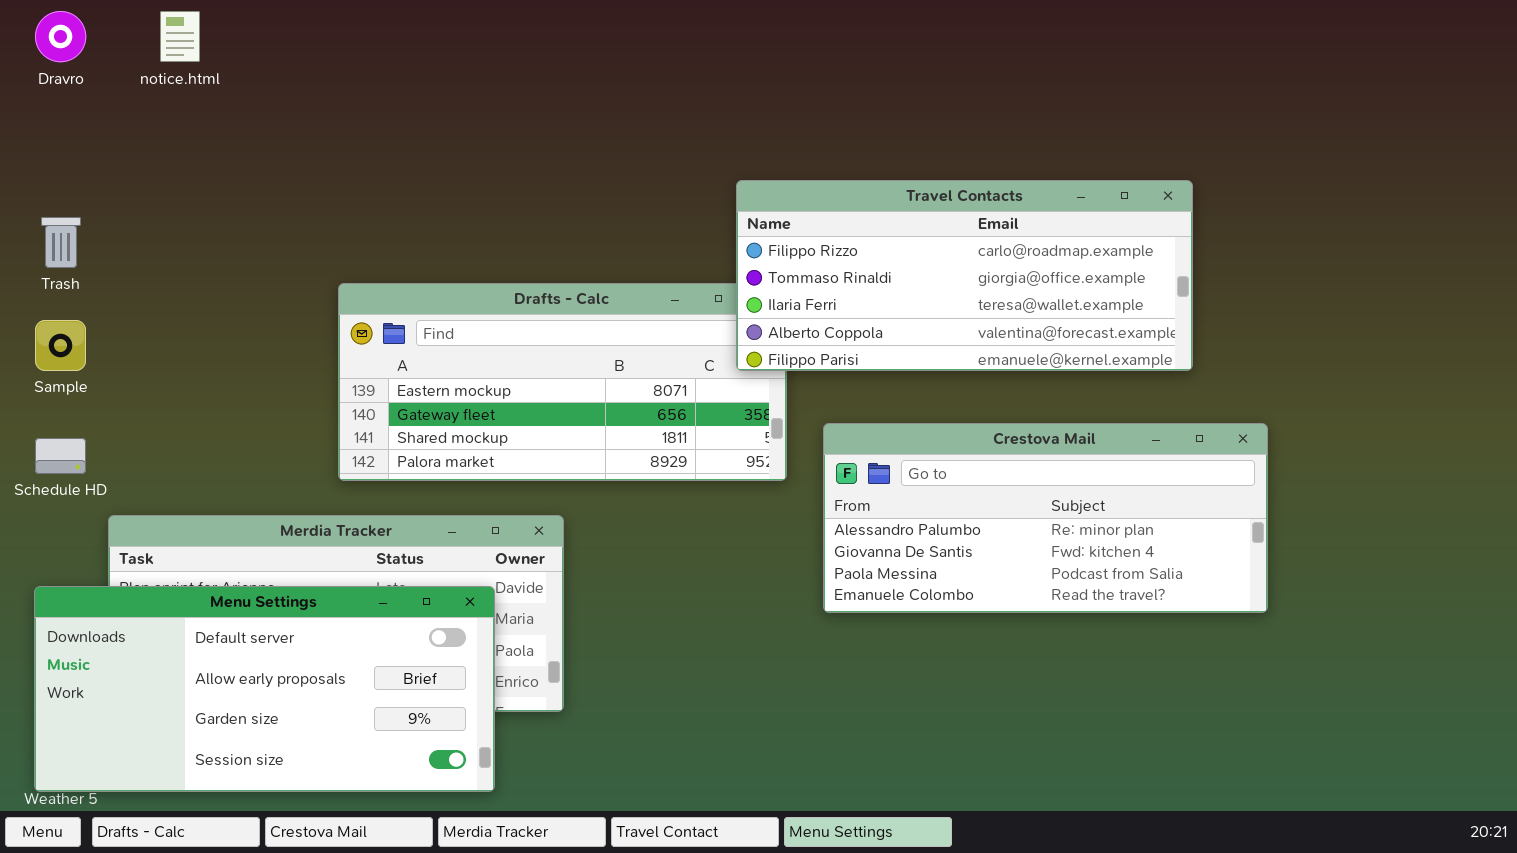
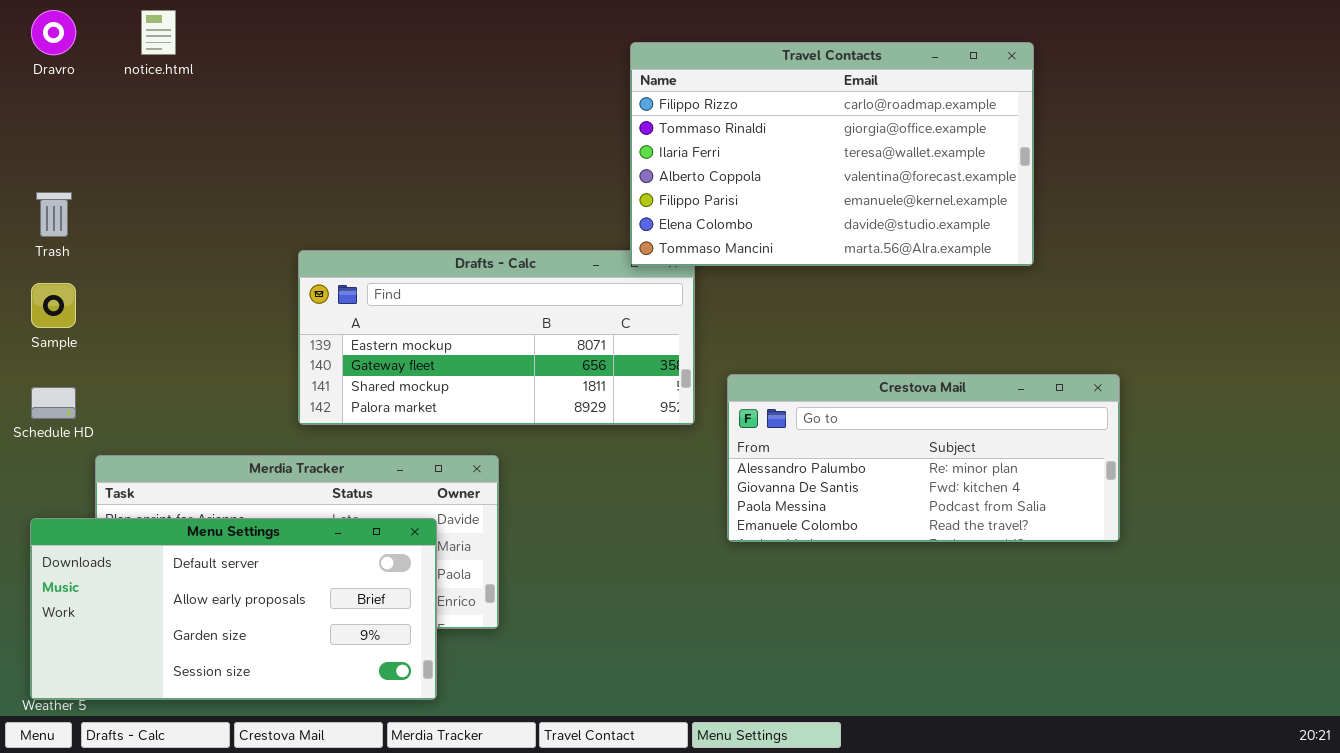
Travel Contacts: [736,180,1193,371] -> [630,42,1034,266], moved, resized

